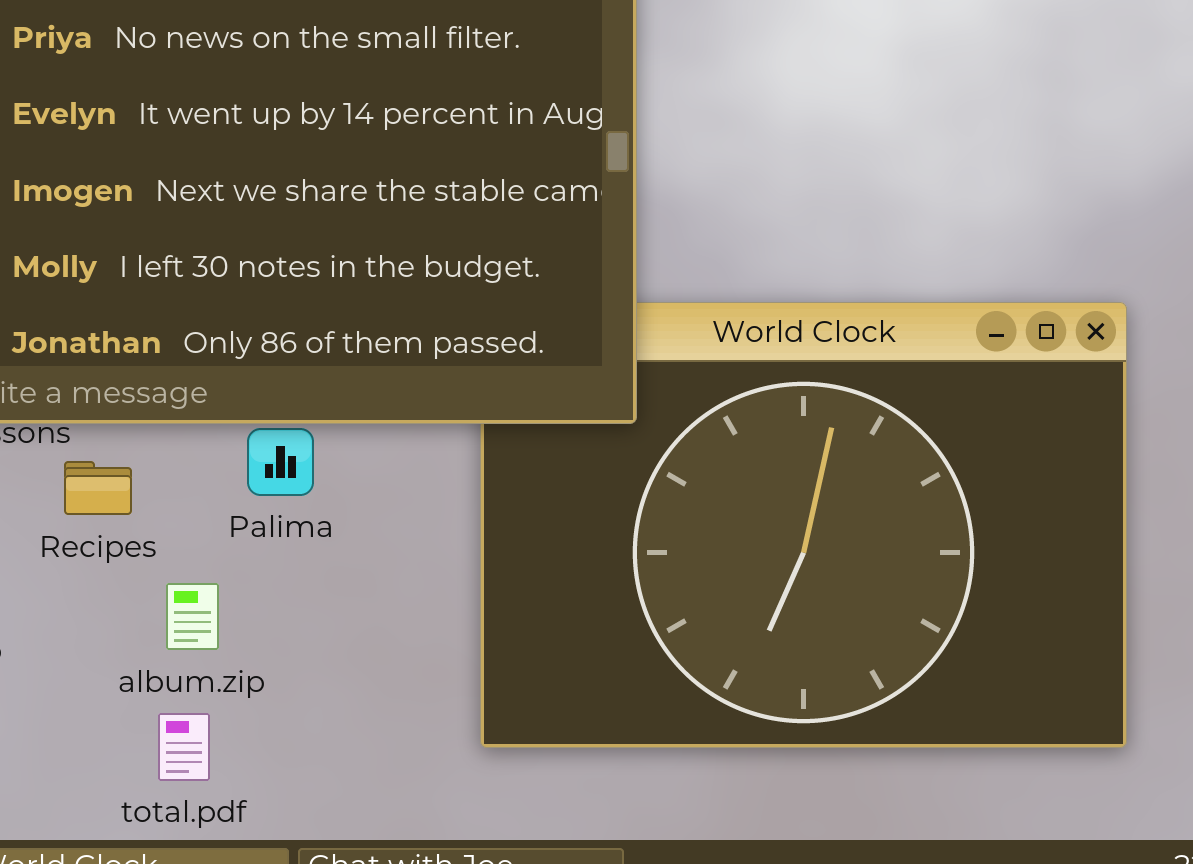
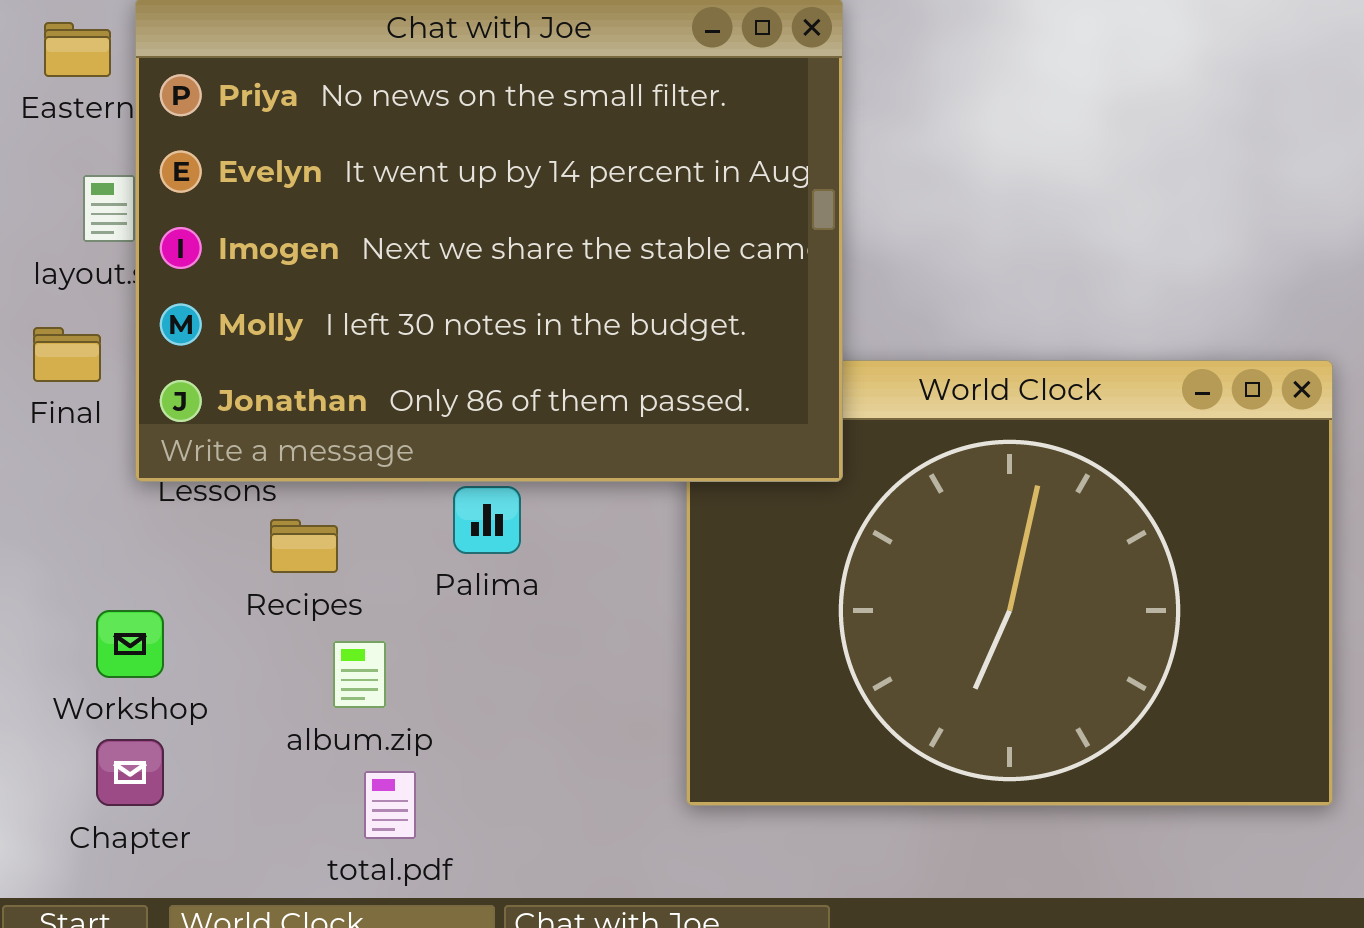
album.zip: [166,583,219,650] -> [333,641,386,708], moved

